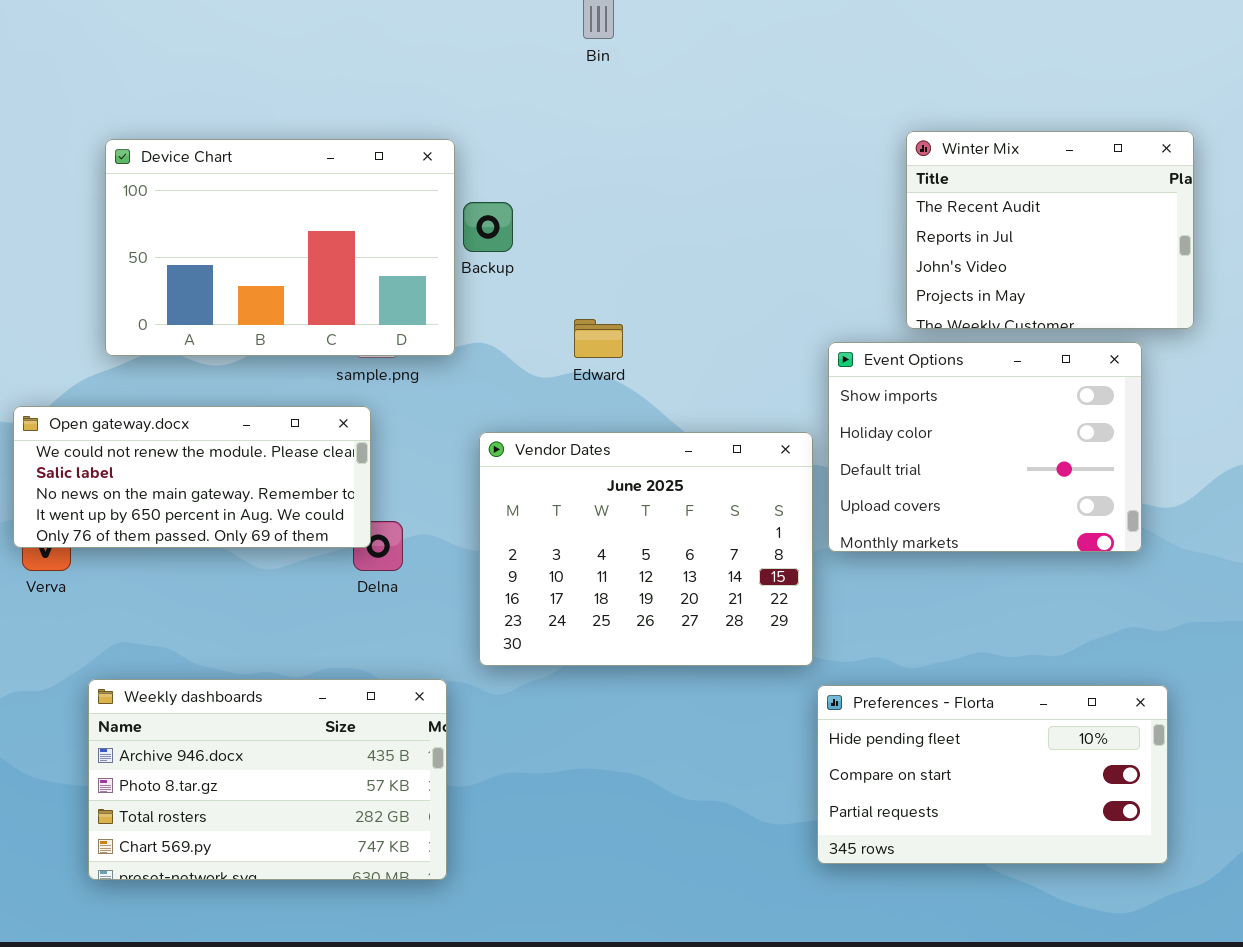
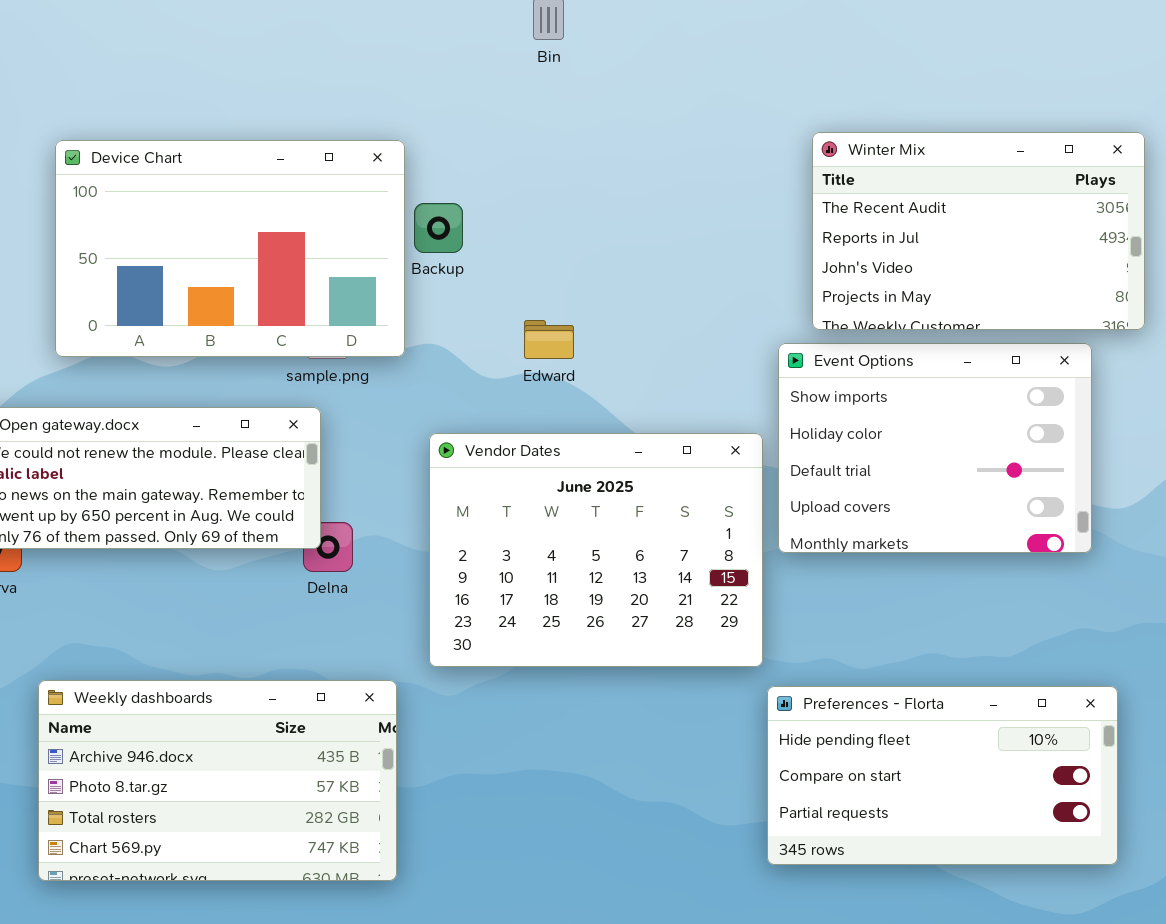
Winter Mix: [906,131,1194,329] -> [812,132,1145,330], resized

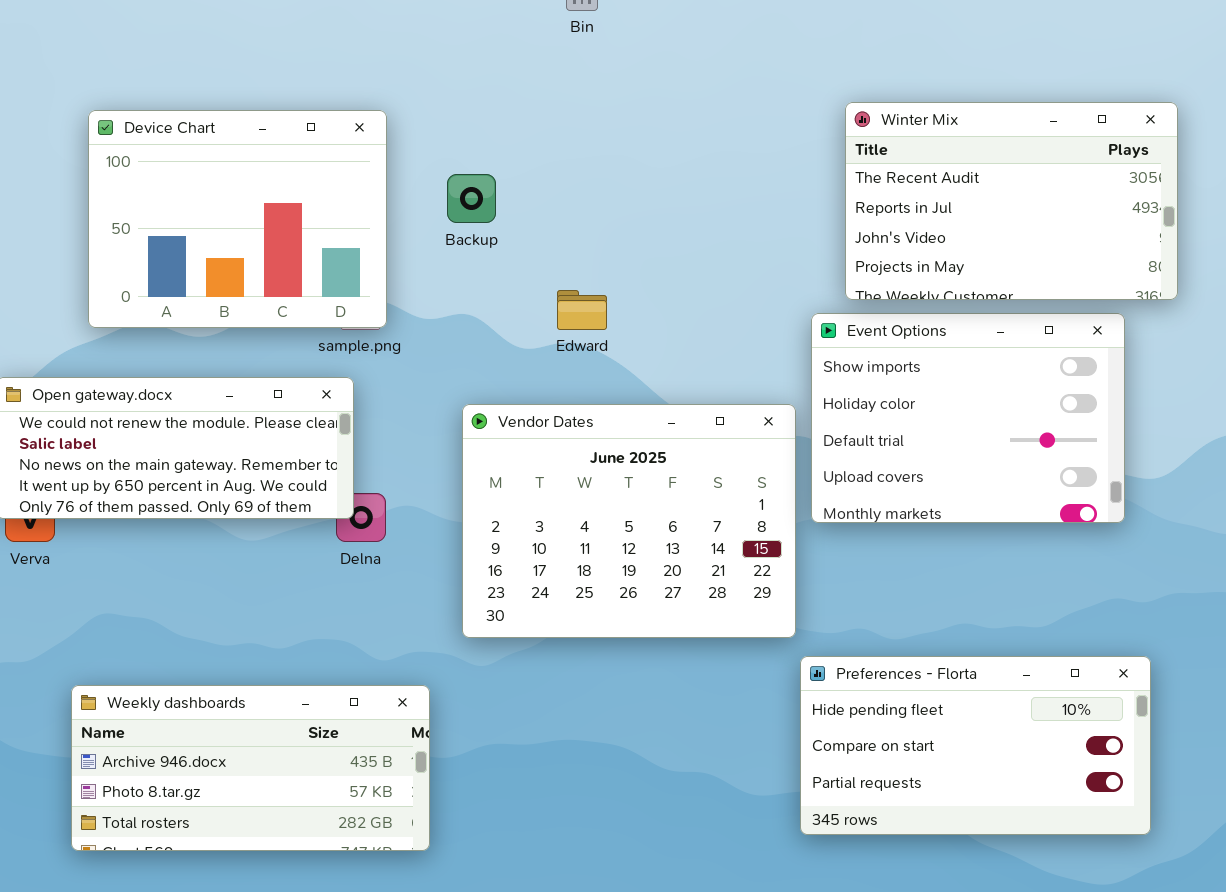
Device Chart: [55,140,405,357] -> [88,110,387,328], resized
Weekly dashboards: [38,680,397,881] -> [71,685,430,851], resized

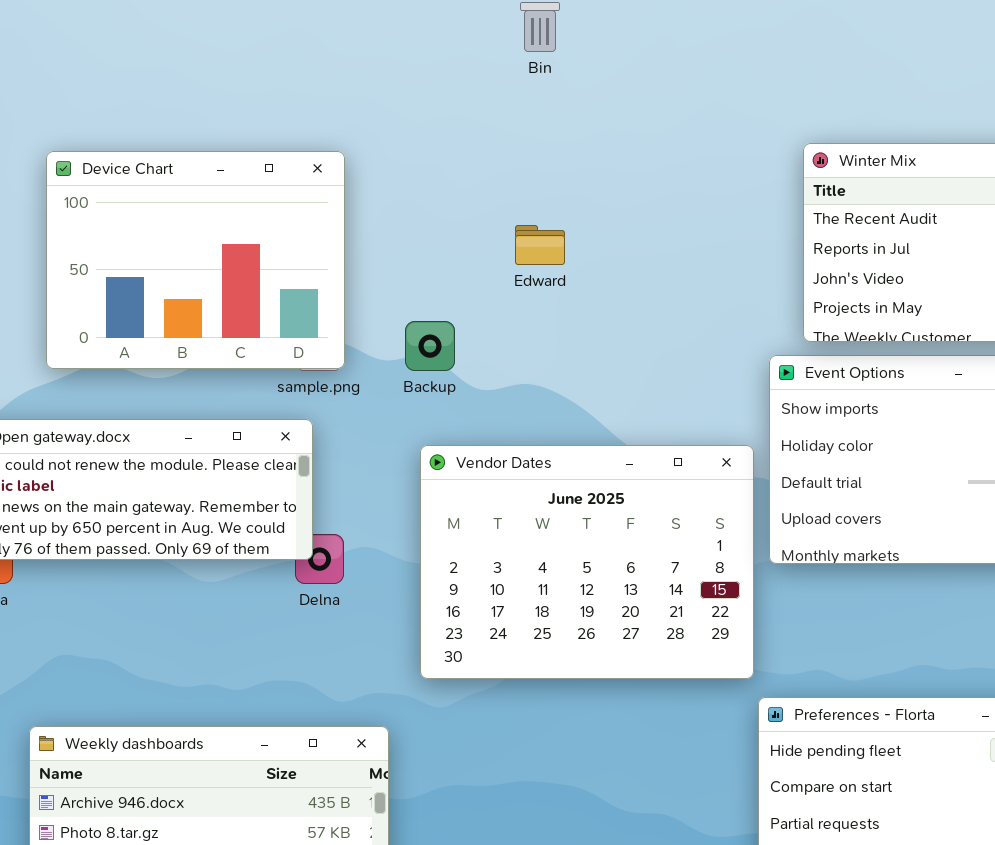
Backup: [447,174,496,223] -> [405,321,455,371], moved
Edward: [557,290,607,330] -> [515,225,565,265], moved

